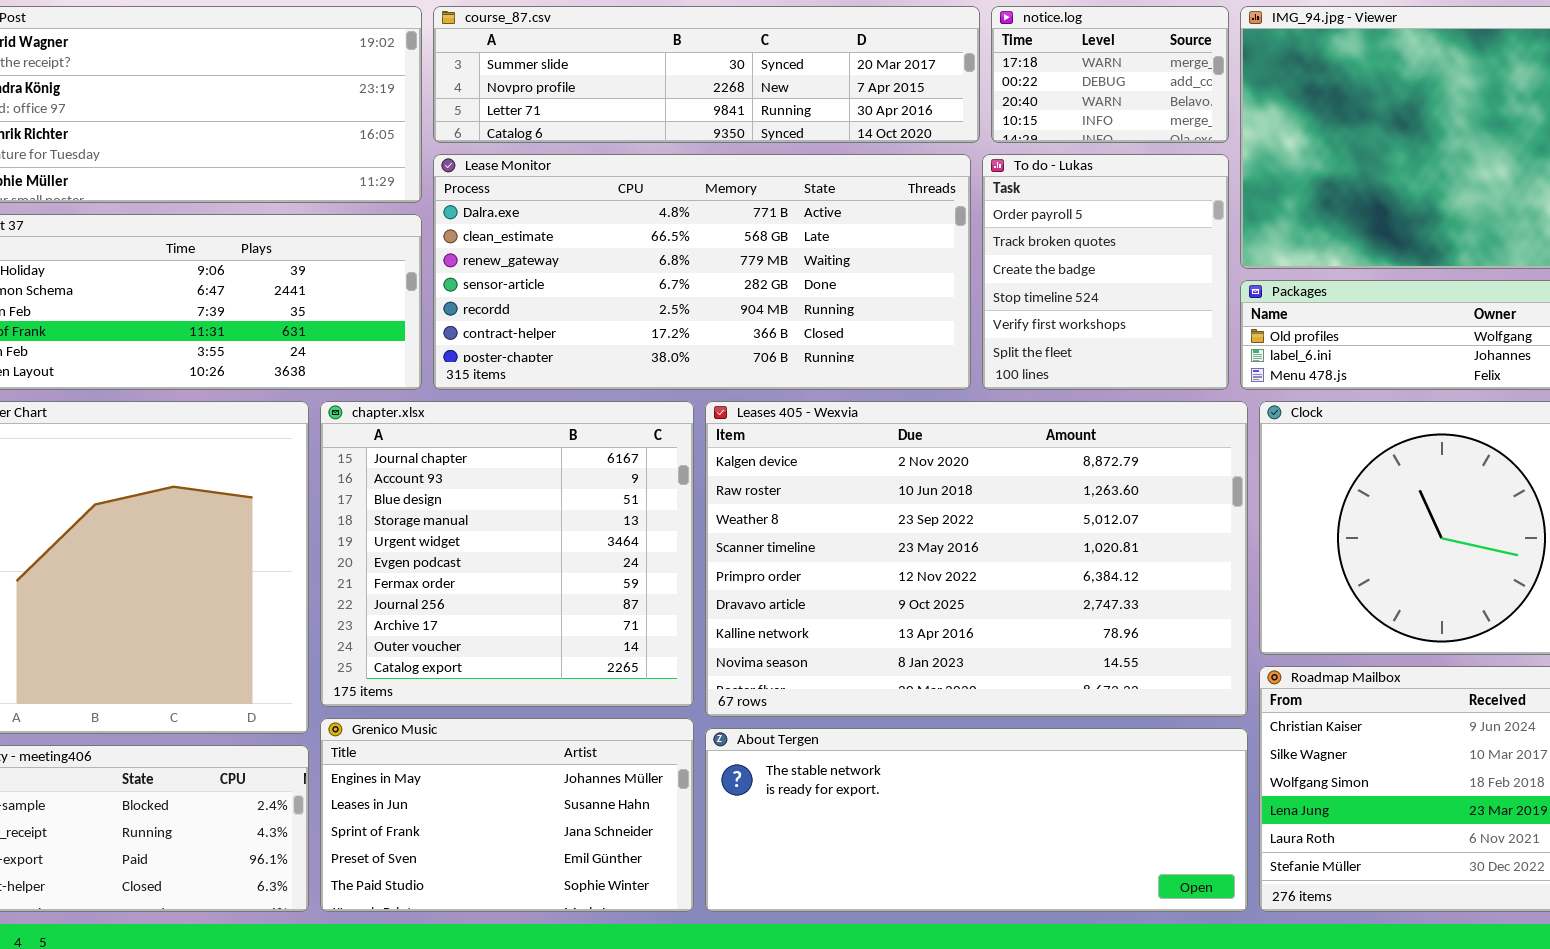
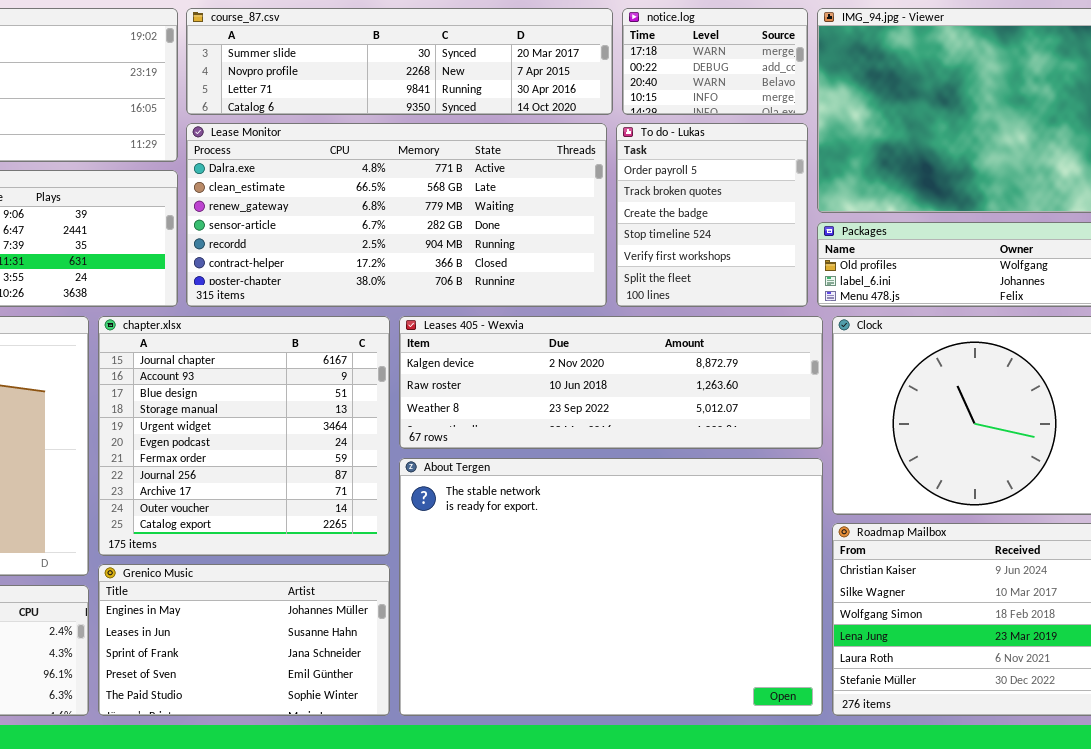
Leases 405 - Wexvia: [705,401,1248,717] -> [399,316,823,449], resized
About Tergen: [705,728,1248,912] -> [399,458,823,716], resized

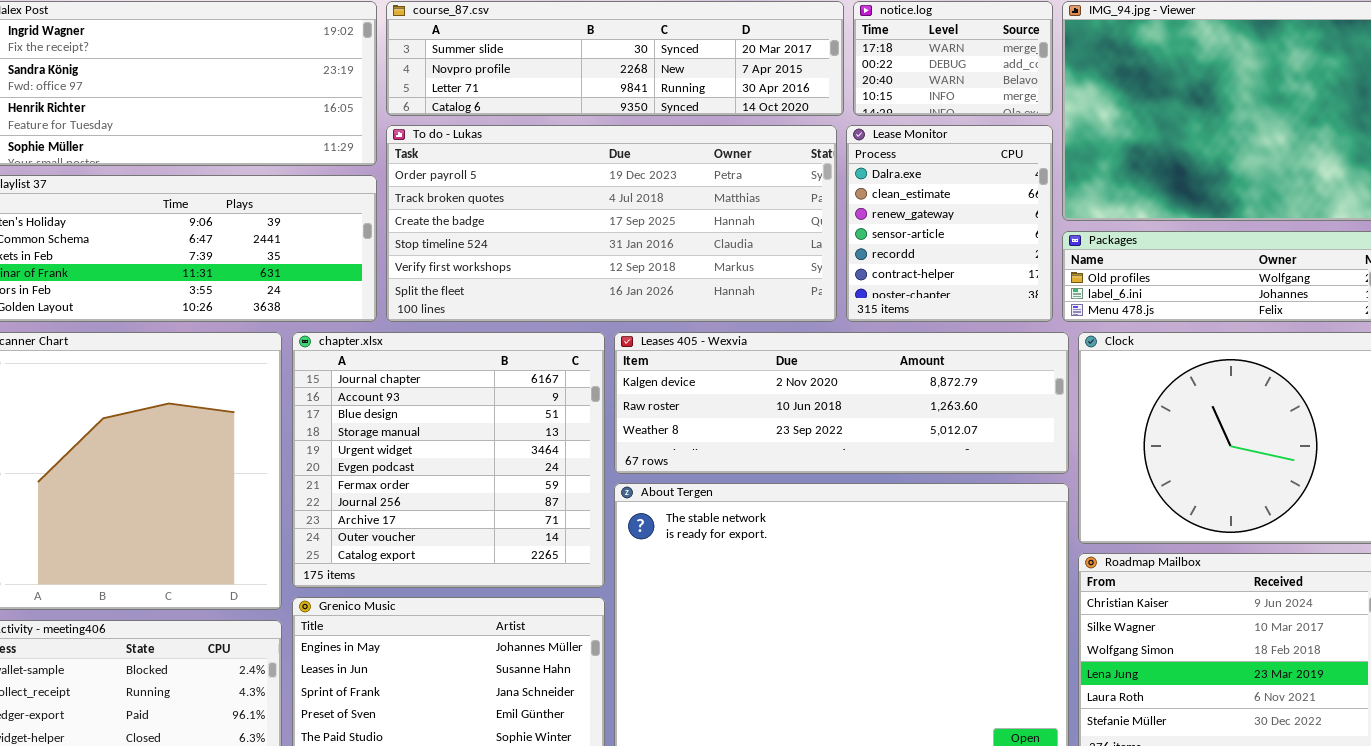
Lease Monitor: [186,123,607,307] -> [846,125,1053,322], moved, resized
To do - Lukas: [616,123,808,307] -> [386,125,837,322], moved, resized

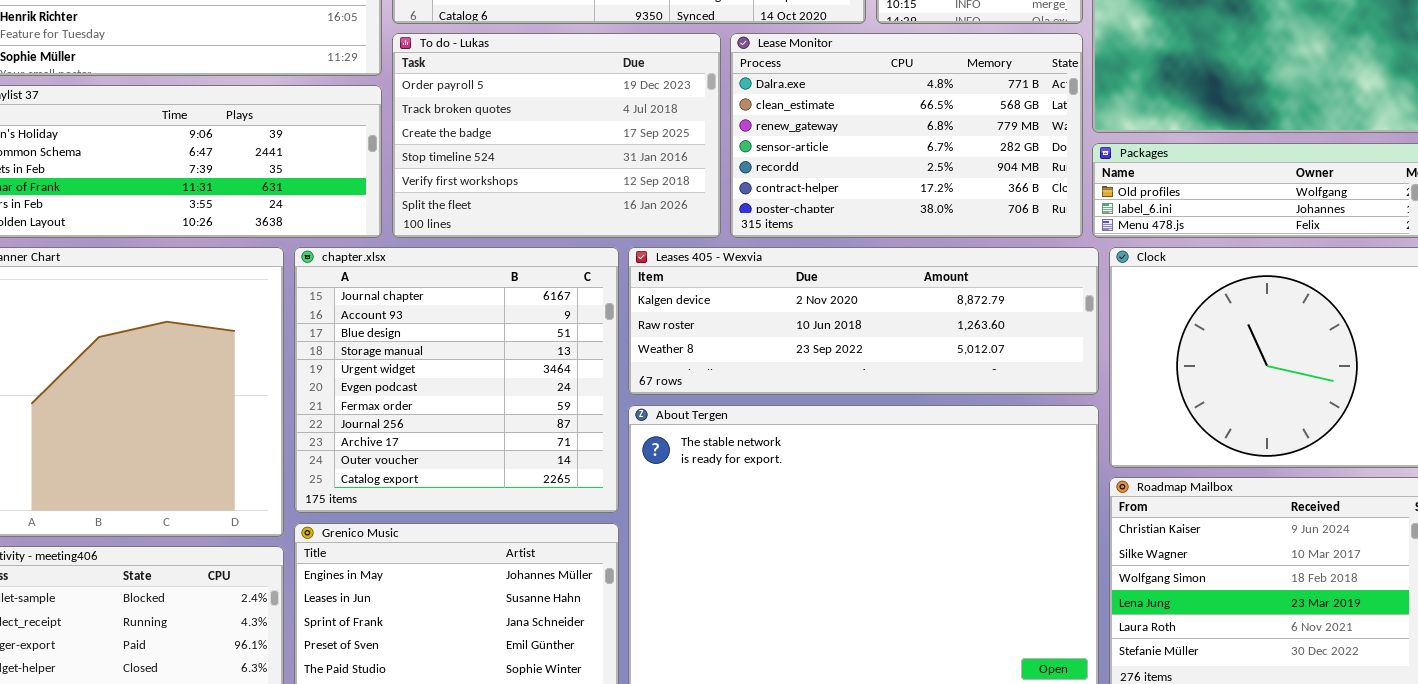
To do - Lukas: [386,125,837,322] -> [392,33,721,238], resized
Lease Monitor: [846,125,1053,322] -> [730,33,1083,238], resized

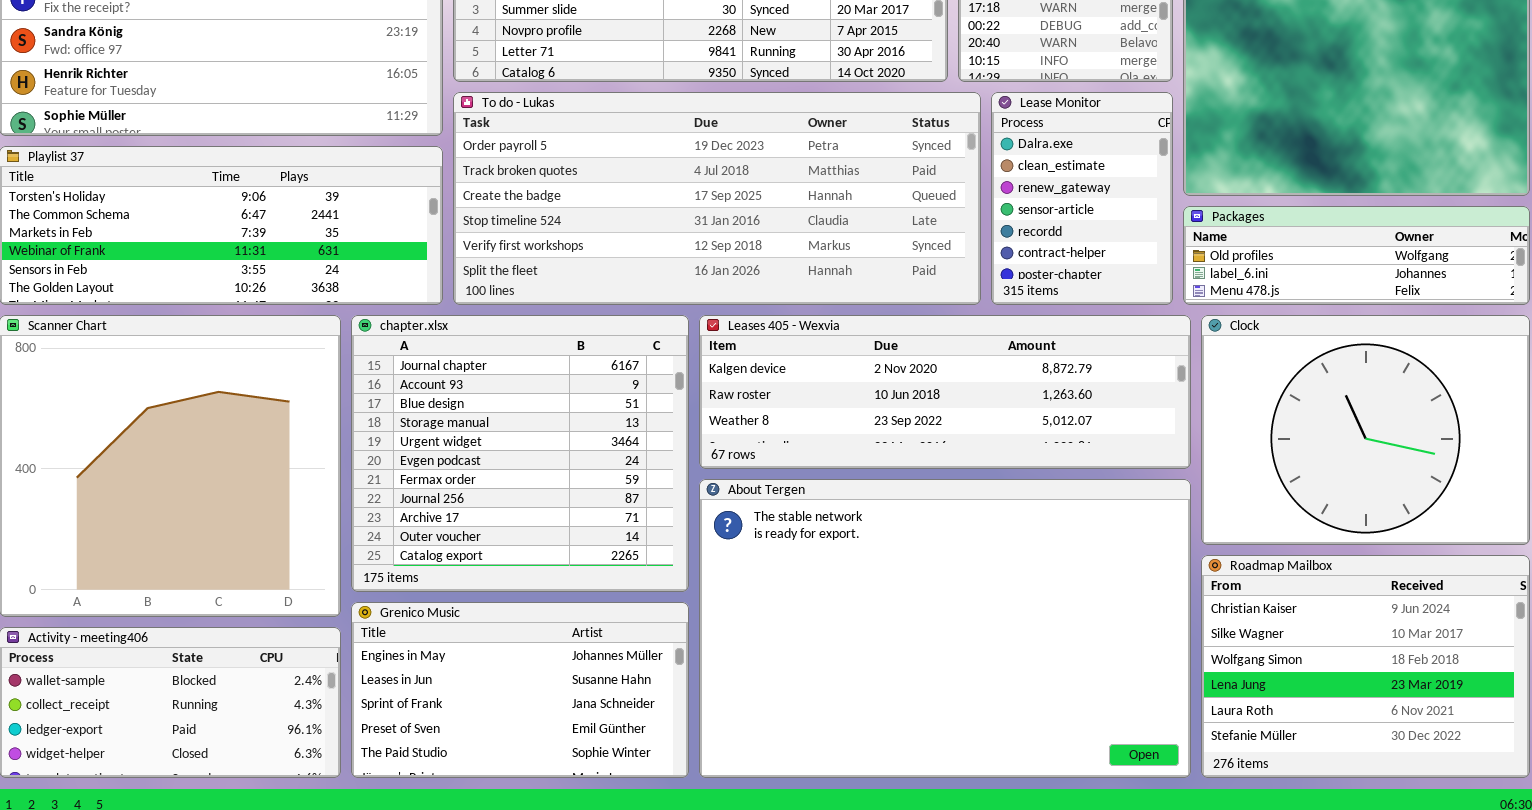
To do - Lukas: [392,33,721,238] -> [453,92,981,305], resized
Lease Monitor: [730,33,1083,238] -> [991,92,1173,305], resized

